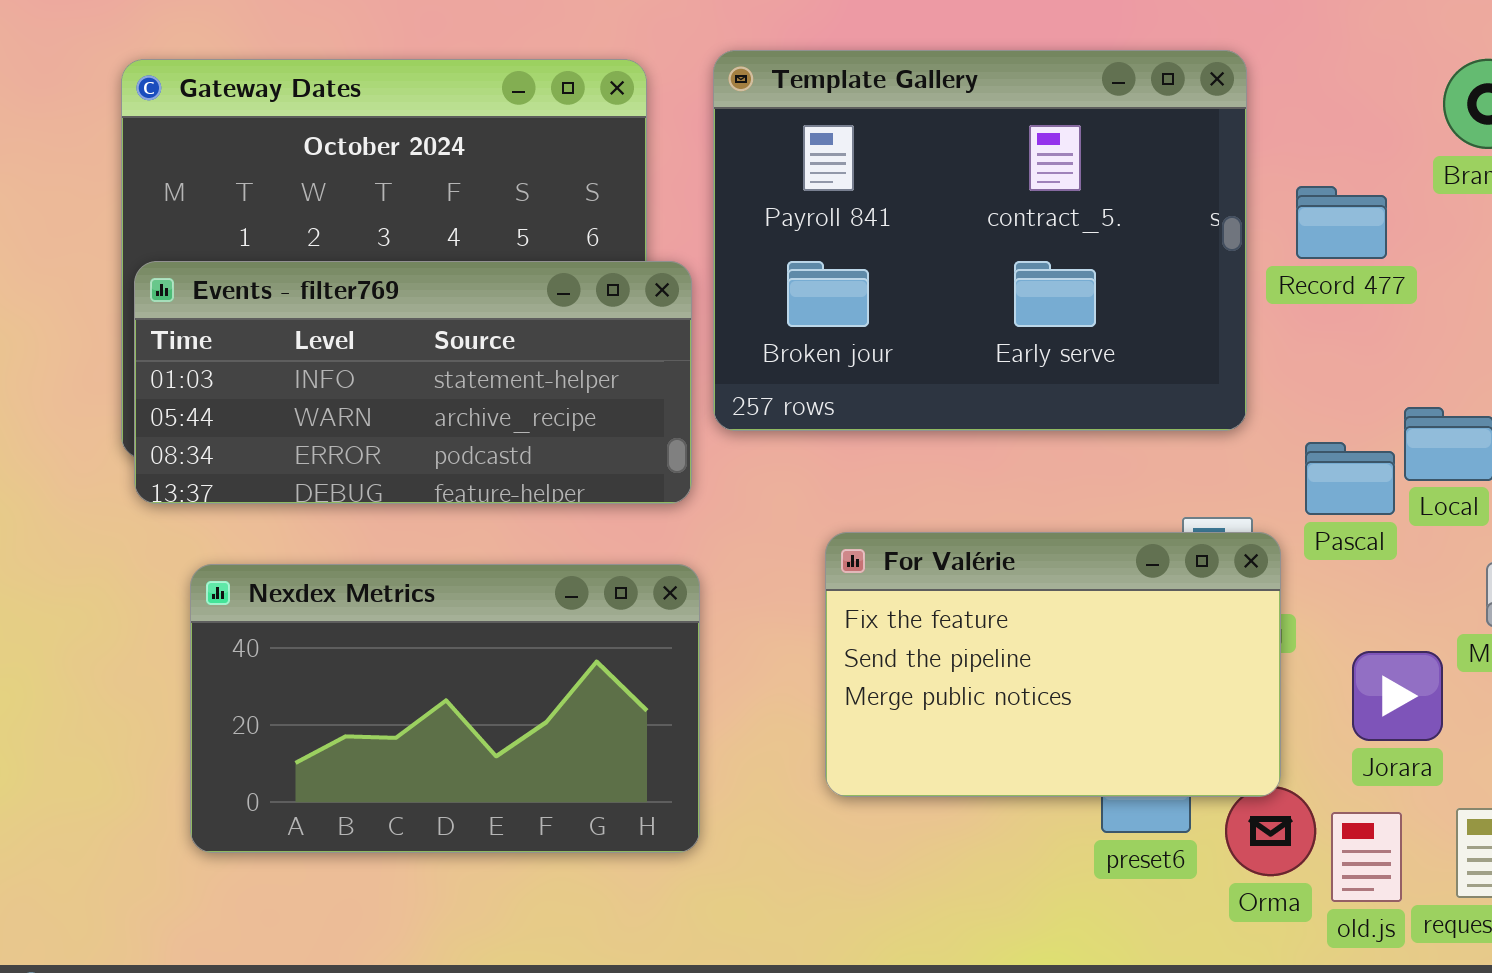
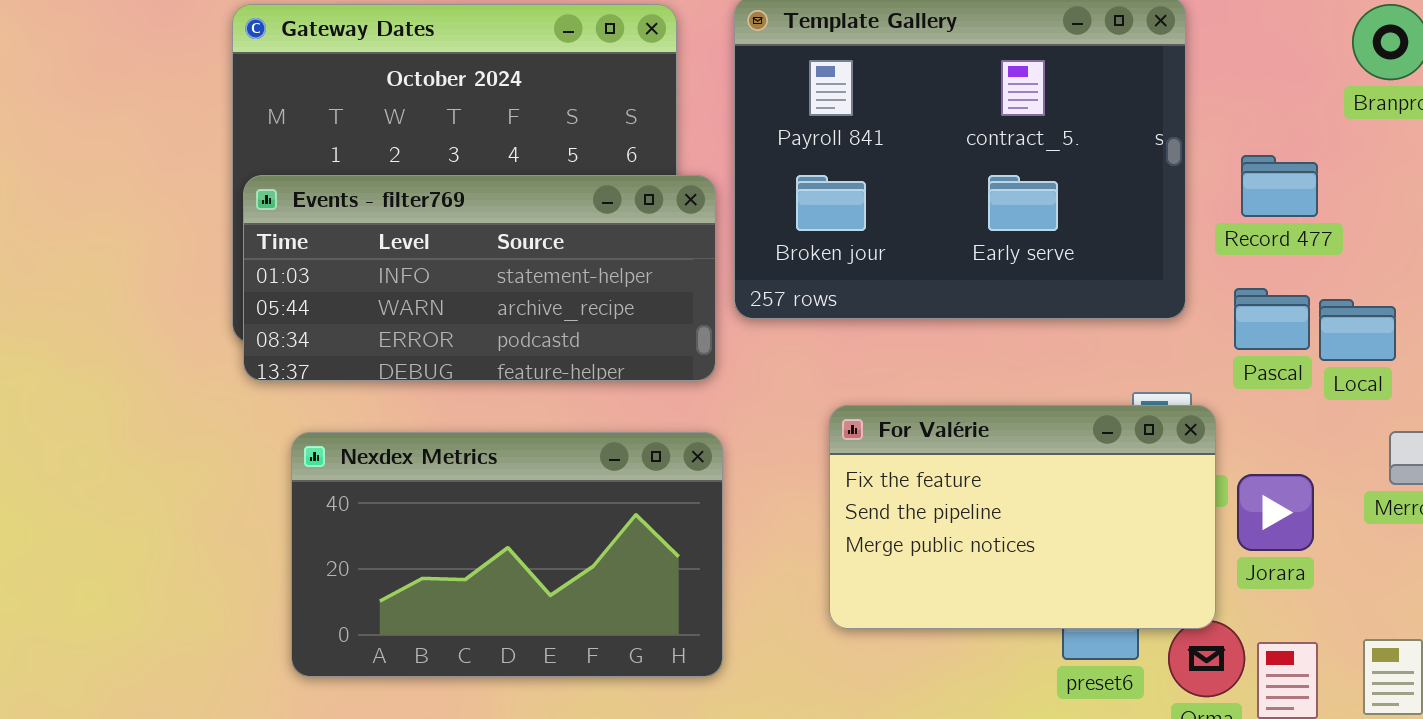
Record 477: [1296,186,1387,259] -> [1241,155,1318,217], moved
Pascal: [1305,442,1395,515] -> [1234,288,1310,350], moved
Jorara: [1352,651,1443,741] -> [1237,474,1314,551], moved

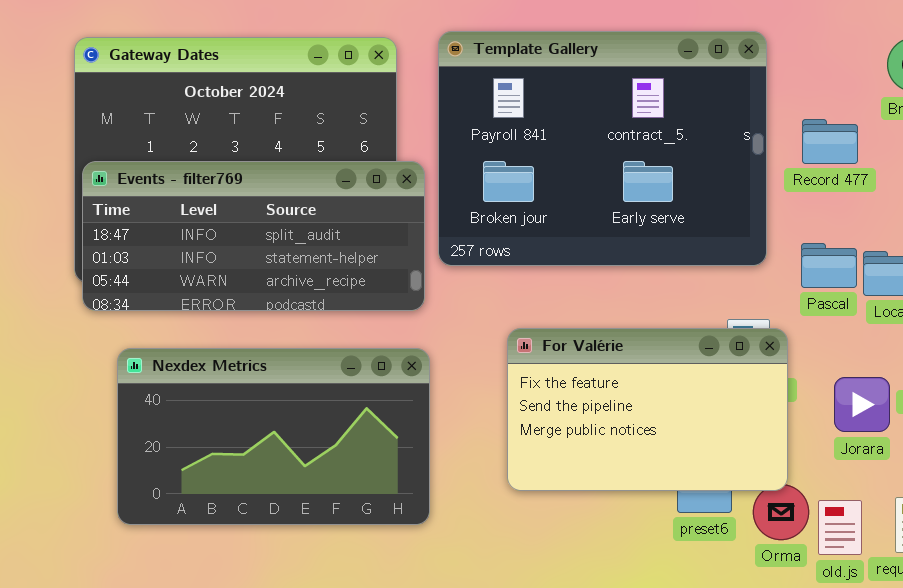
Record 477: [1241,155,1318,217] -> [802,119,858,164], moved
Events - filter769: [243,175,716,381] -> [82,161,425,311], scrolled up 1 row
Jorara: [1237,474,1314,551] -> [834,377,890,432], moved

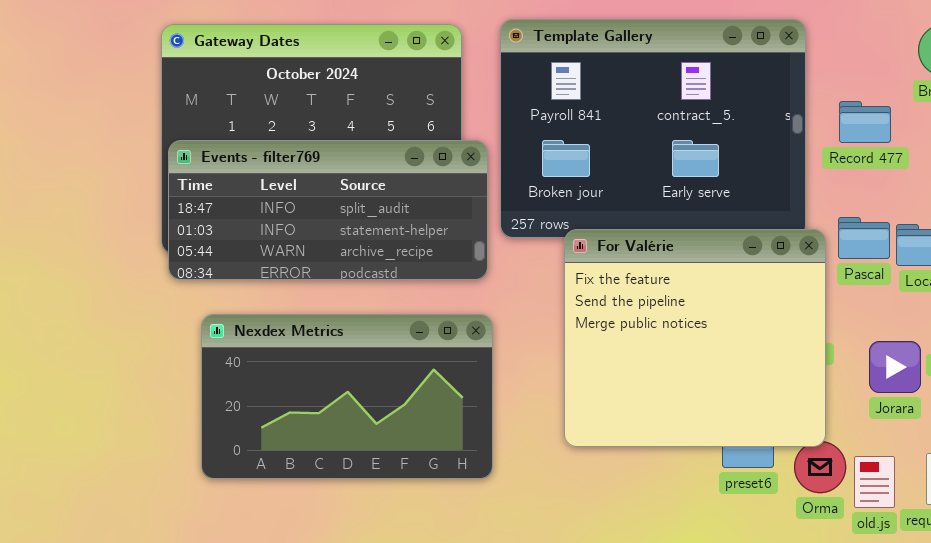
For Valérie: [507,328,788,491] -> [564,229,826,447], resized

